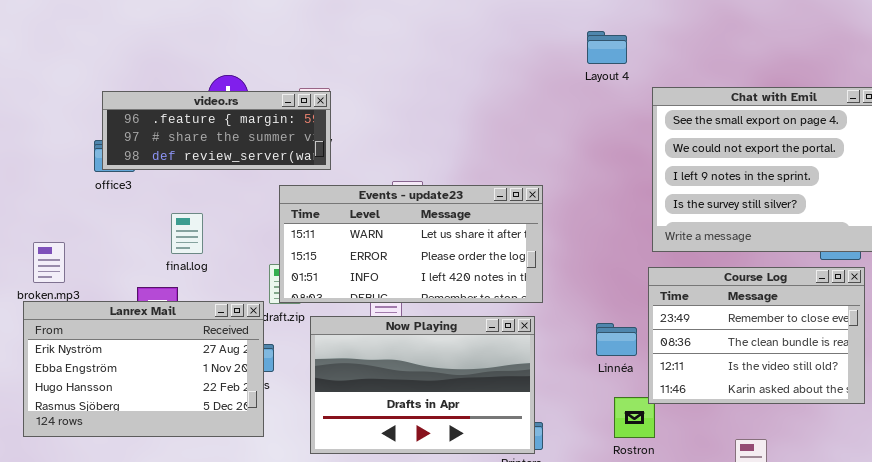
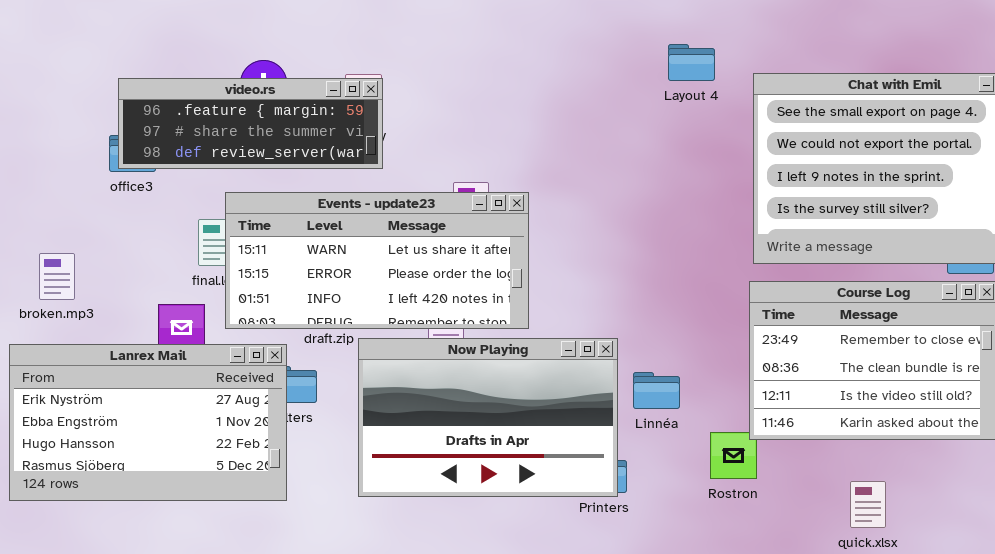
Layout 4: [587,31,627,64] -> [668,44,715,81], moved
Events - update23: [279,185,543,303] -> [225,192,529,329], moved
Lanrex Mail: [23,301,264,437] -> [9,344,287,501], moved
Linnéa: [596,323,637,356] -> [633,372,680,409], moved

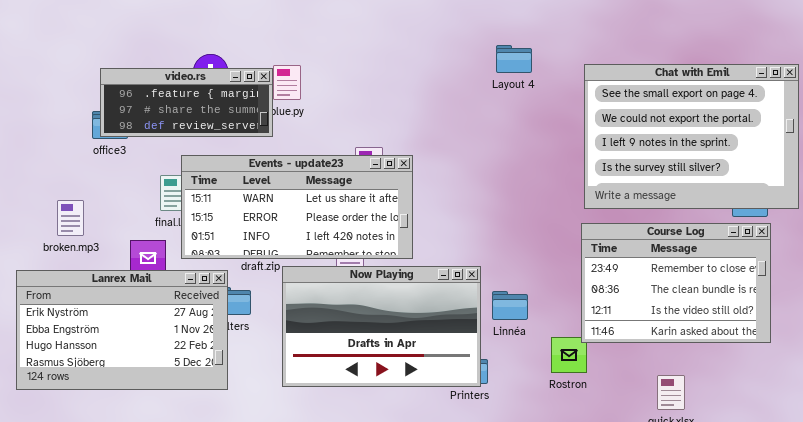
Layout 4: [668,44,715,81] -> [496,45,532,73], moved
video.rs: [118,78,383,169] -> [100,68,273,137], resized
broken.mp3: [39,253,75,300] -> [57,200,84,236], moved

